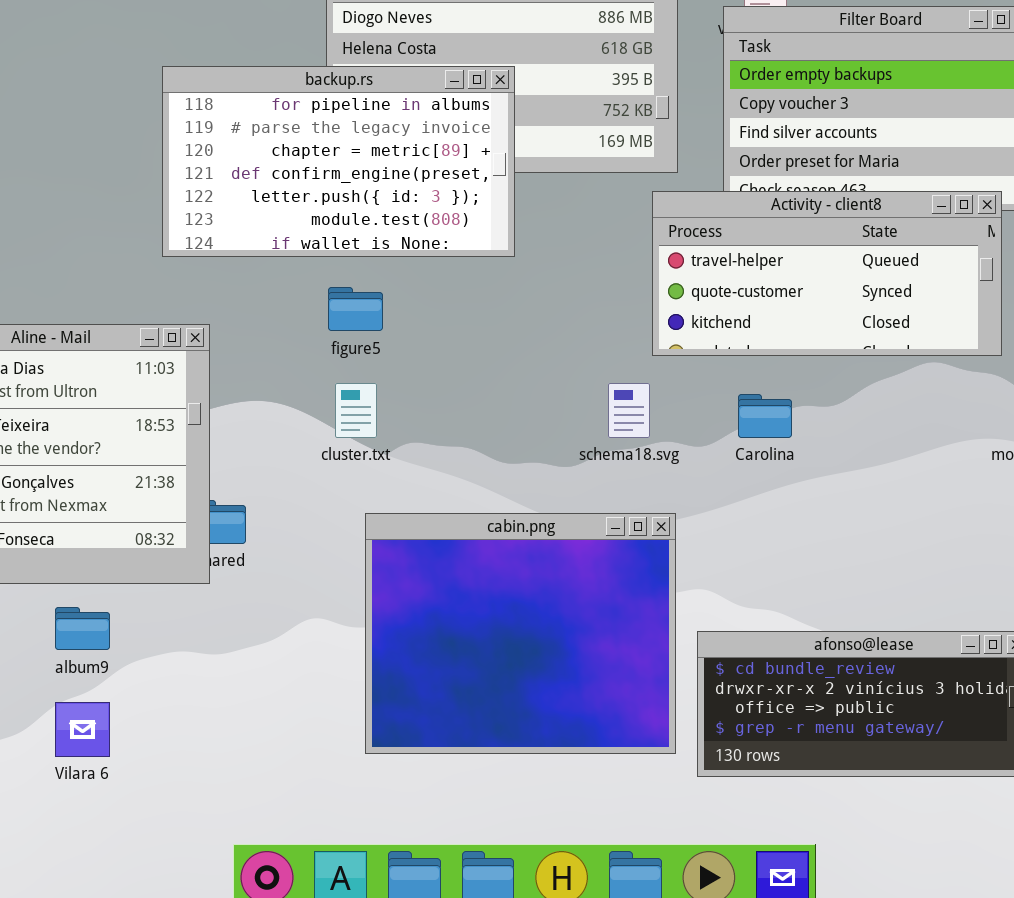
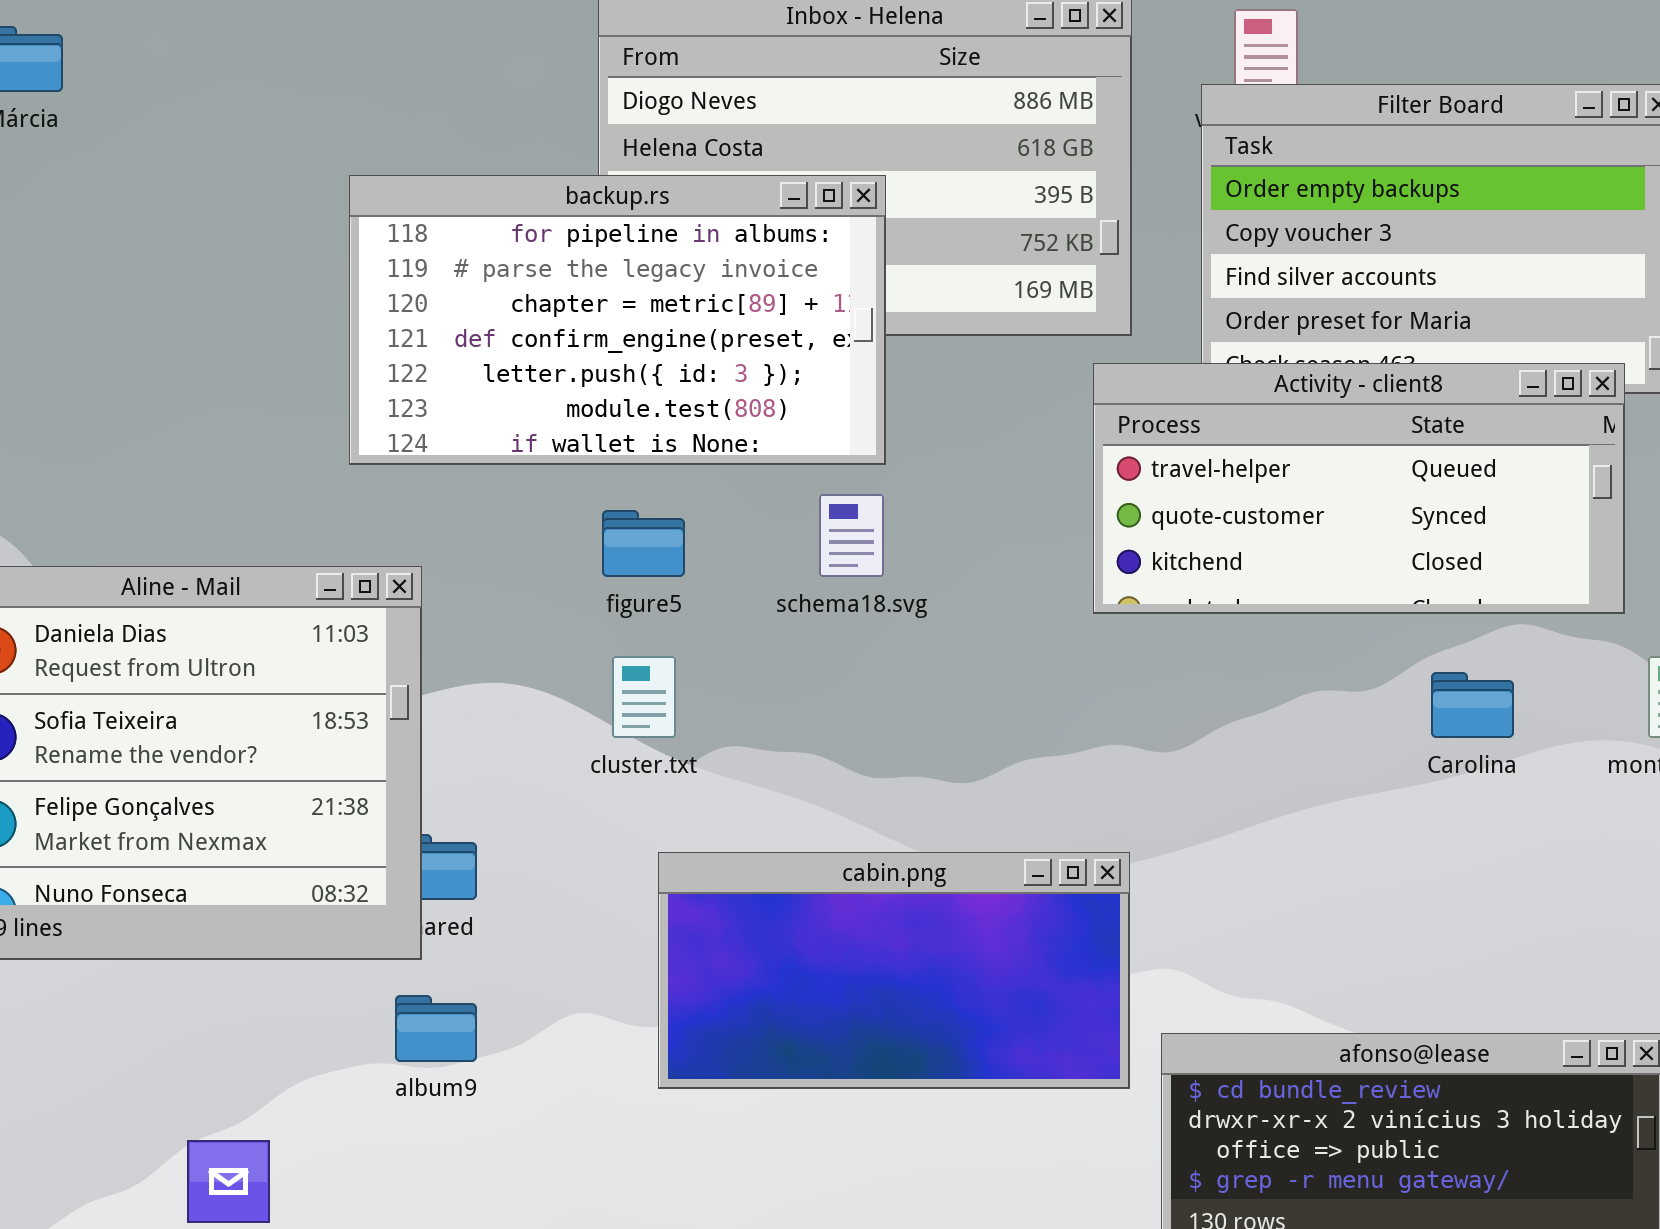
schema18.svg: [608,383,650,438] -> [819,494,884,577], moved
Carolina: [738,394,792,438] -> [1431,672,1514,738], moved
cabin.png: [365,513,676,754] -> [658,852,1130,1089], resized
album9: [55,607,110,650] -> [395,995,477,1062], moved

